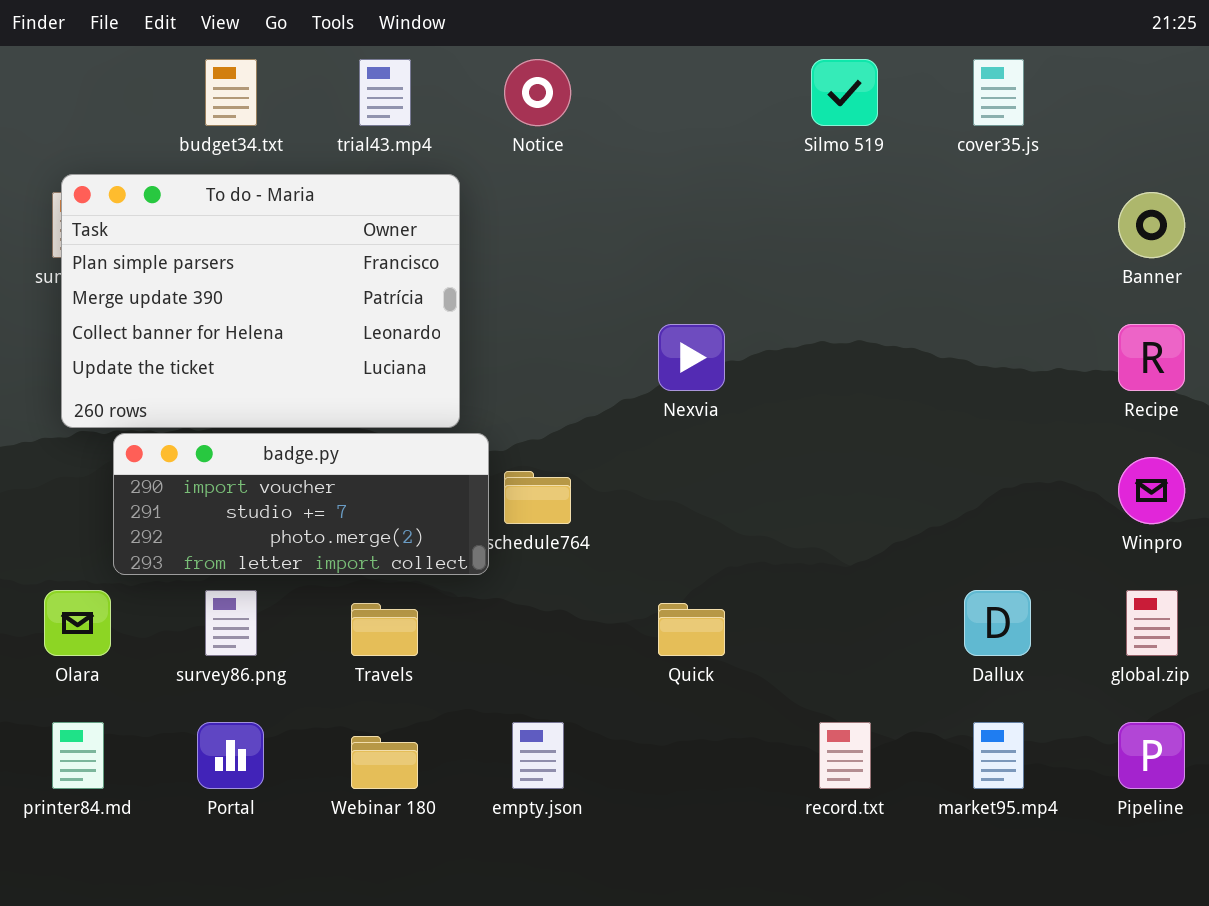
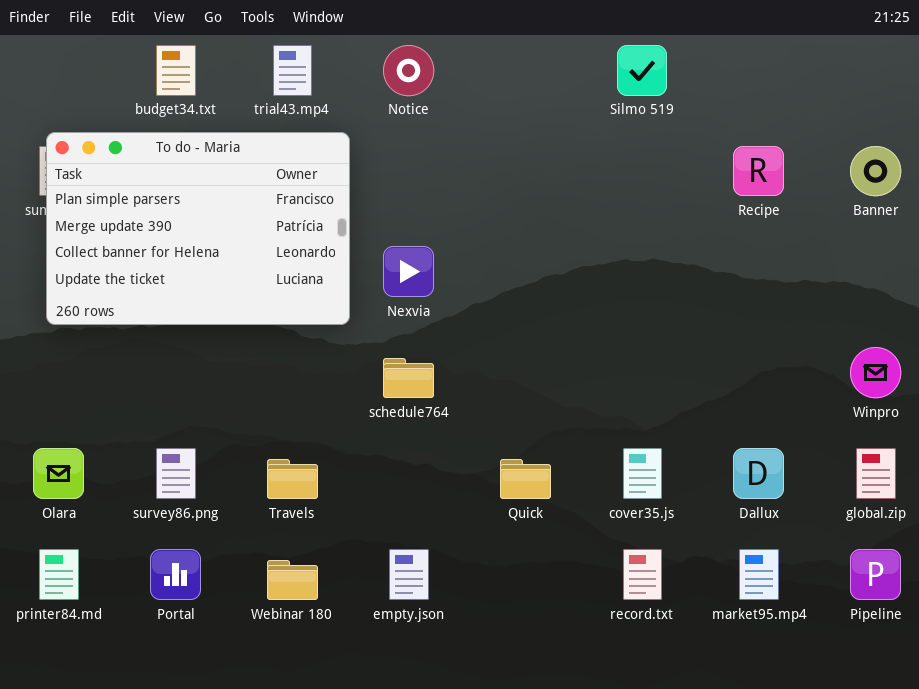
cover35.js: [973,59,1024,126] -> [623,448,662,499], moved
Nexvia: [658,324,725,391] -> [383,246,434,297], moved
Recipe: [1118,324,1185,391] -> [733,146,784,196], moved
badge.py: [113,433,489,575] -> none, closed

